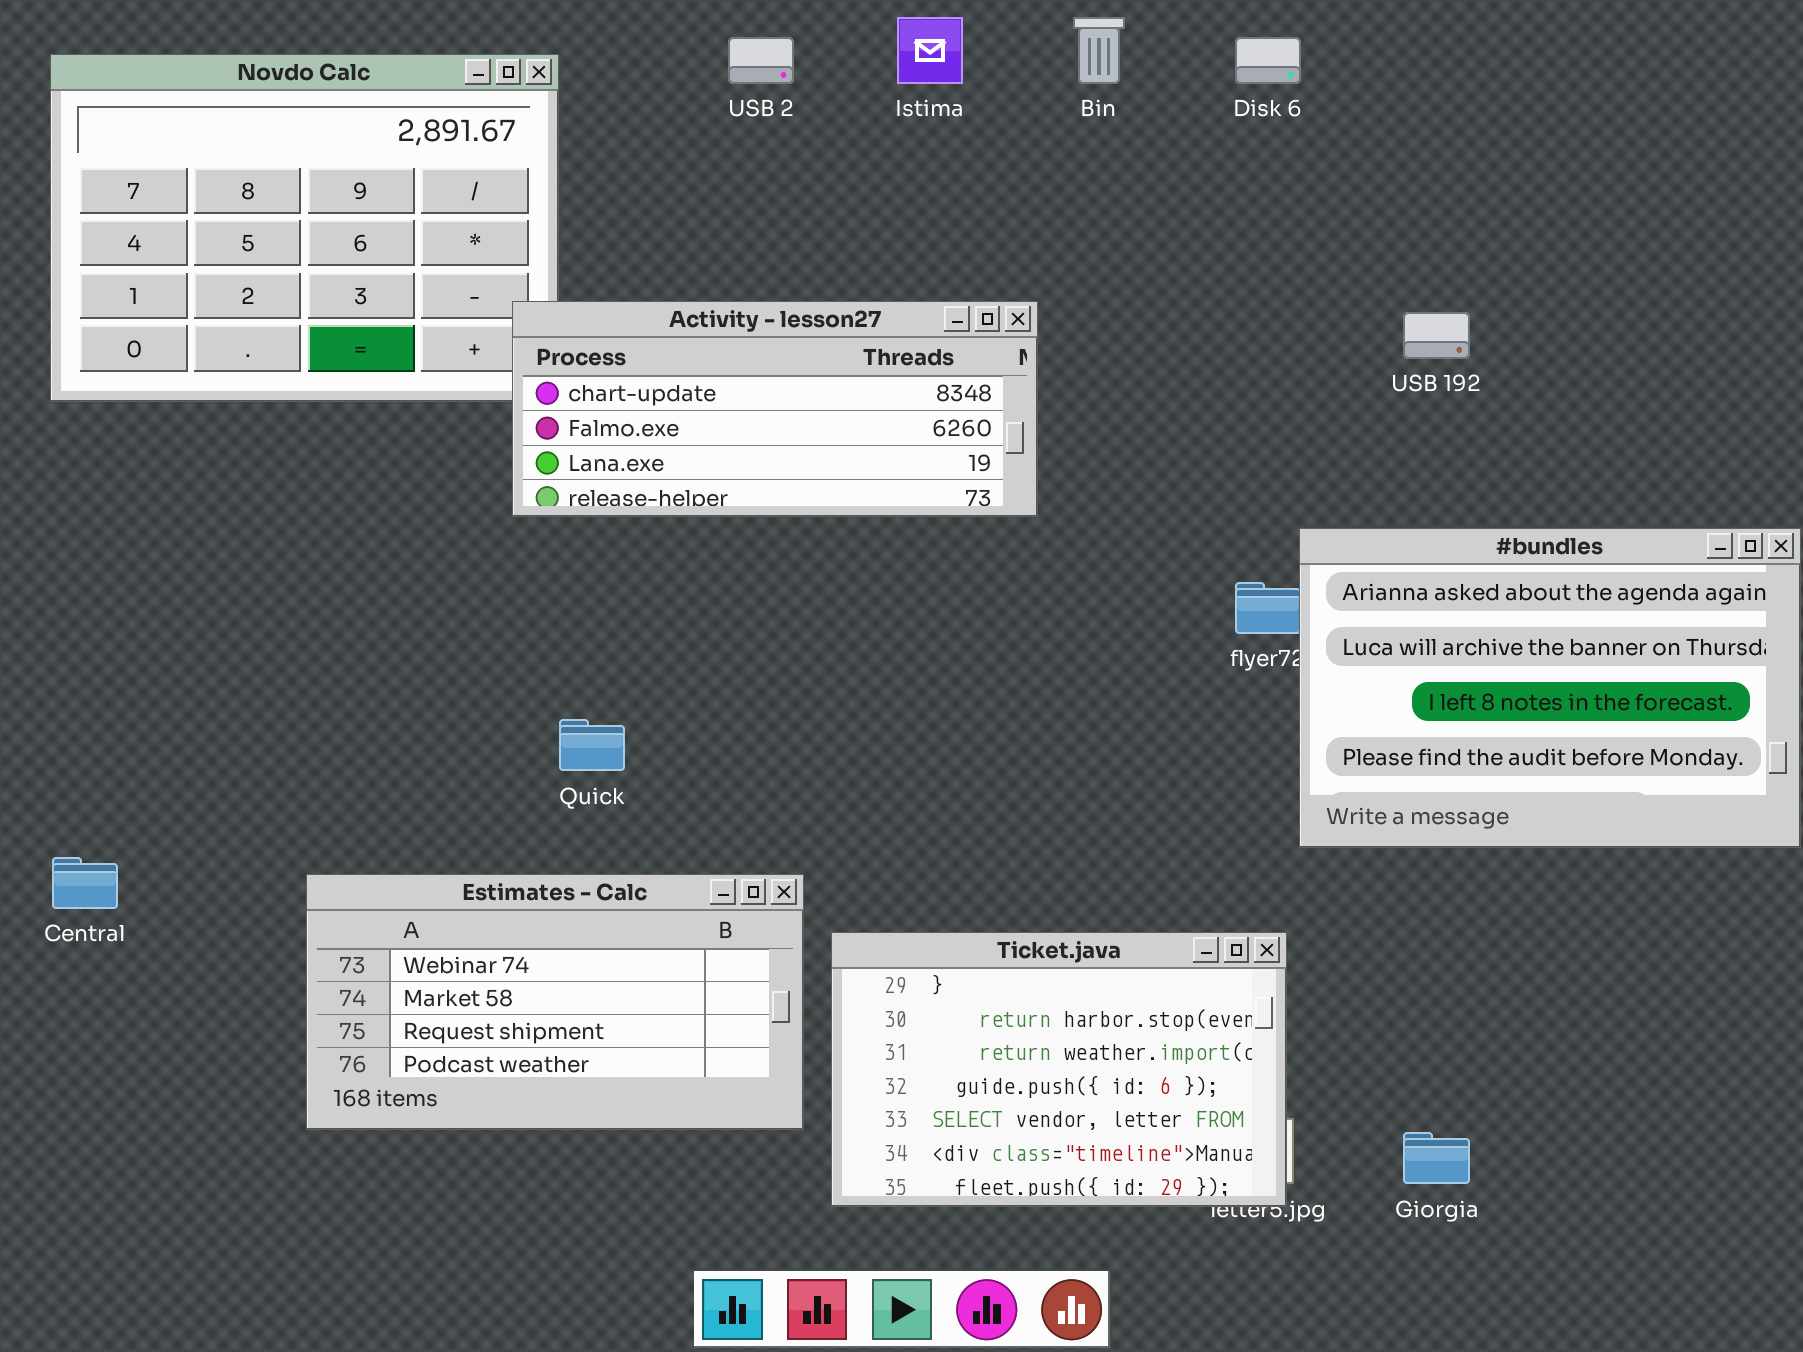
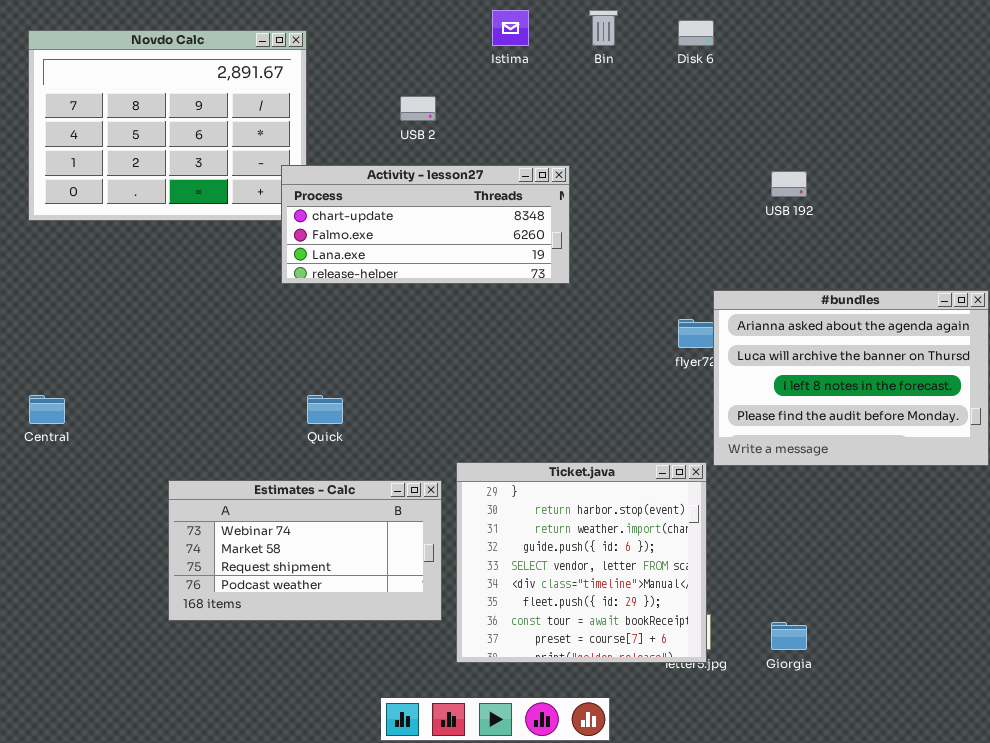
USB 2: [728,37,794,84] -> [400,96,436,121], moved
Central: [52,857,118,909] -> [29,395,65,424], moved
Ticket.java: [831,932,1287,1207] -> [456,462,707,663], resized

